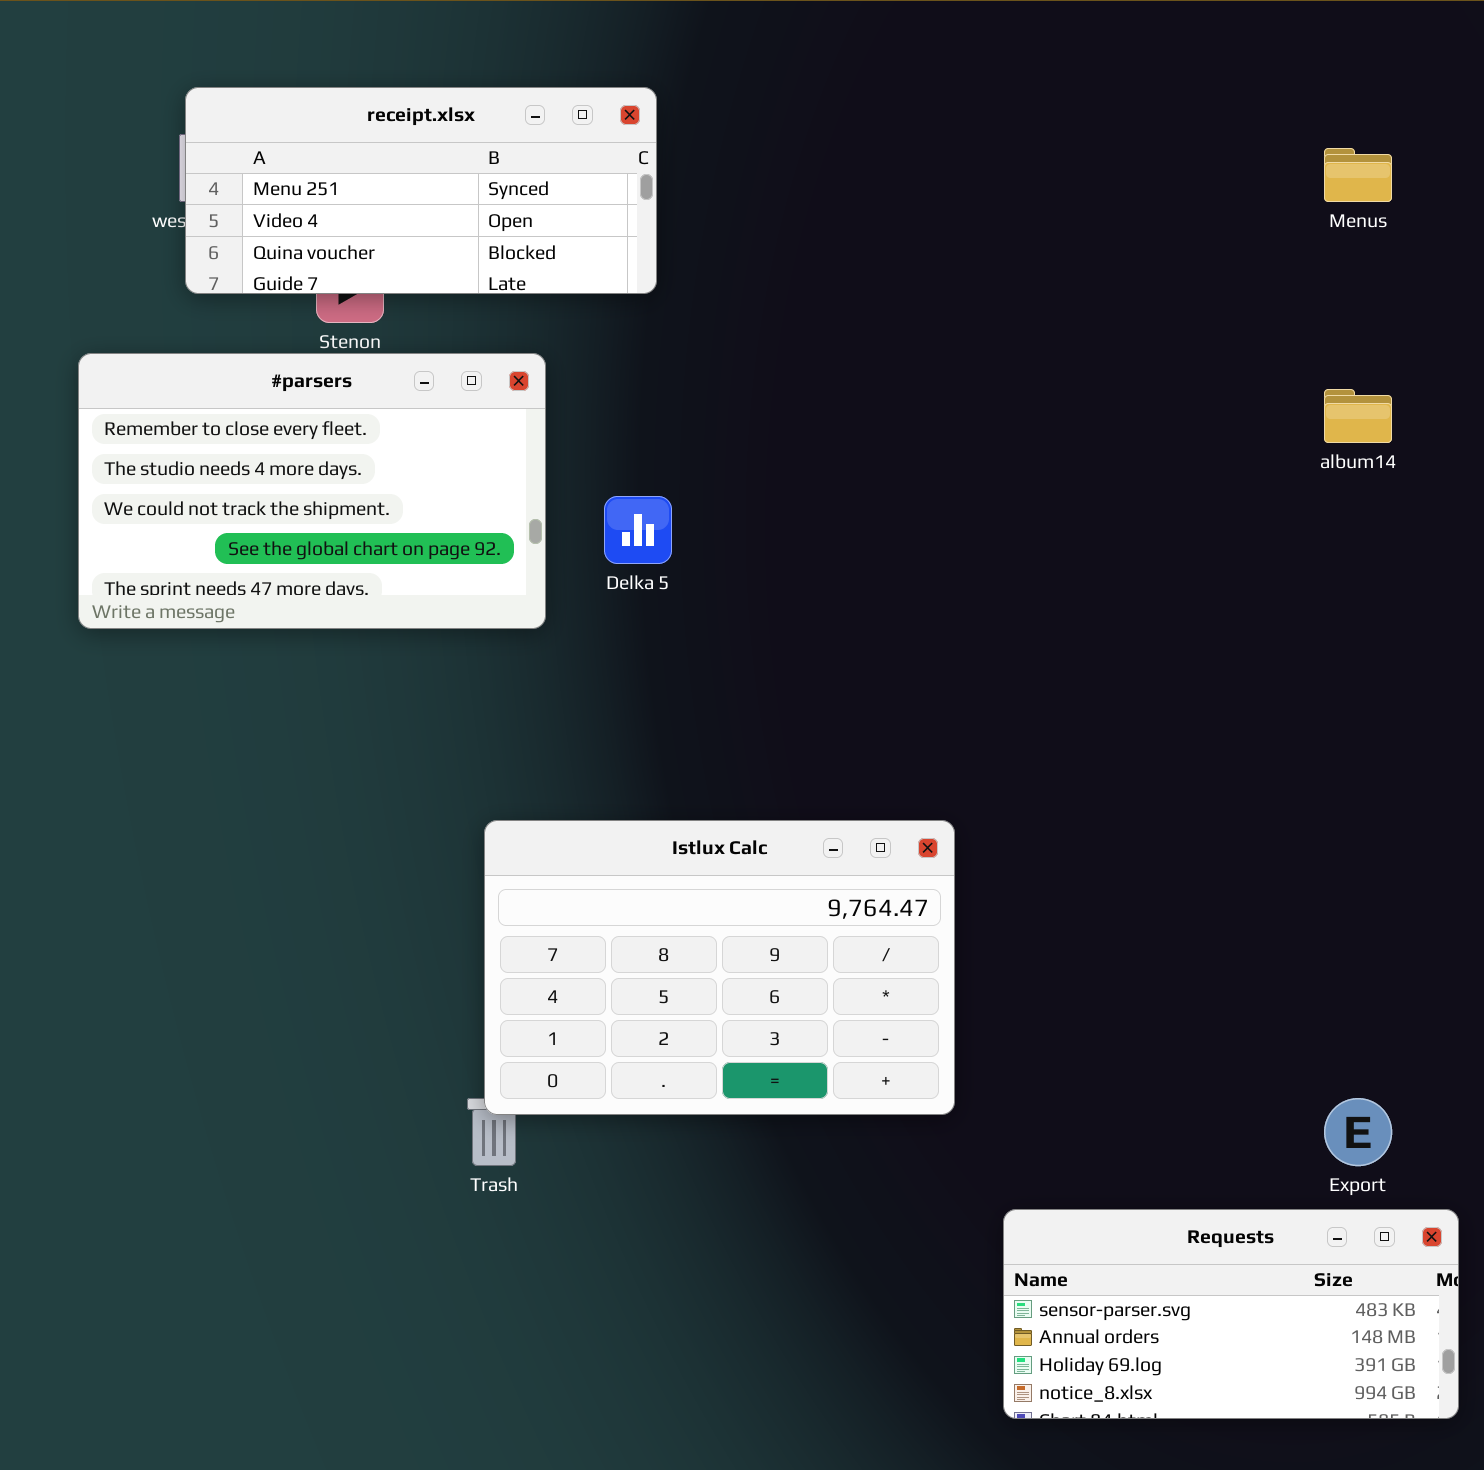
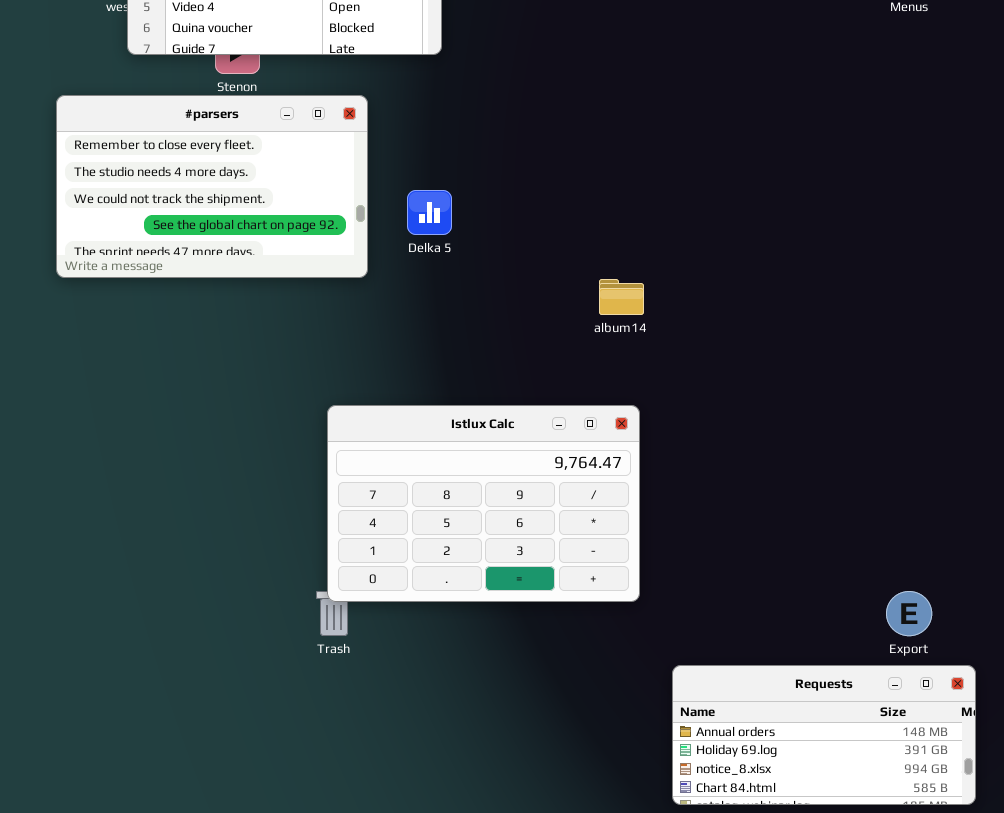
album14: [1324,389,1392,443] -> [599,279,644,315], moved
Requests: [1003,1209,1459,1419] -> [672,665,976,805], scrolled down 1 row

